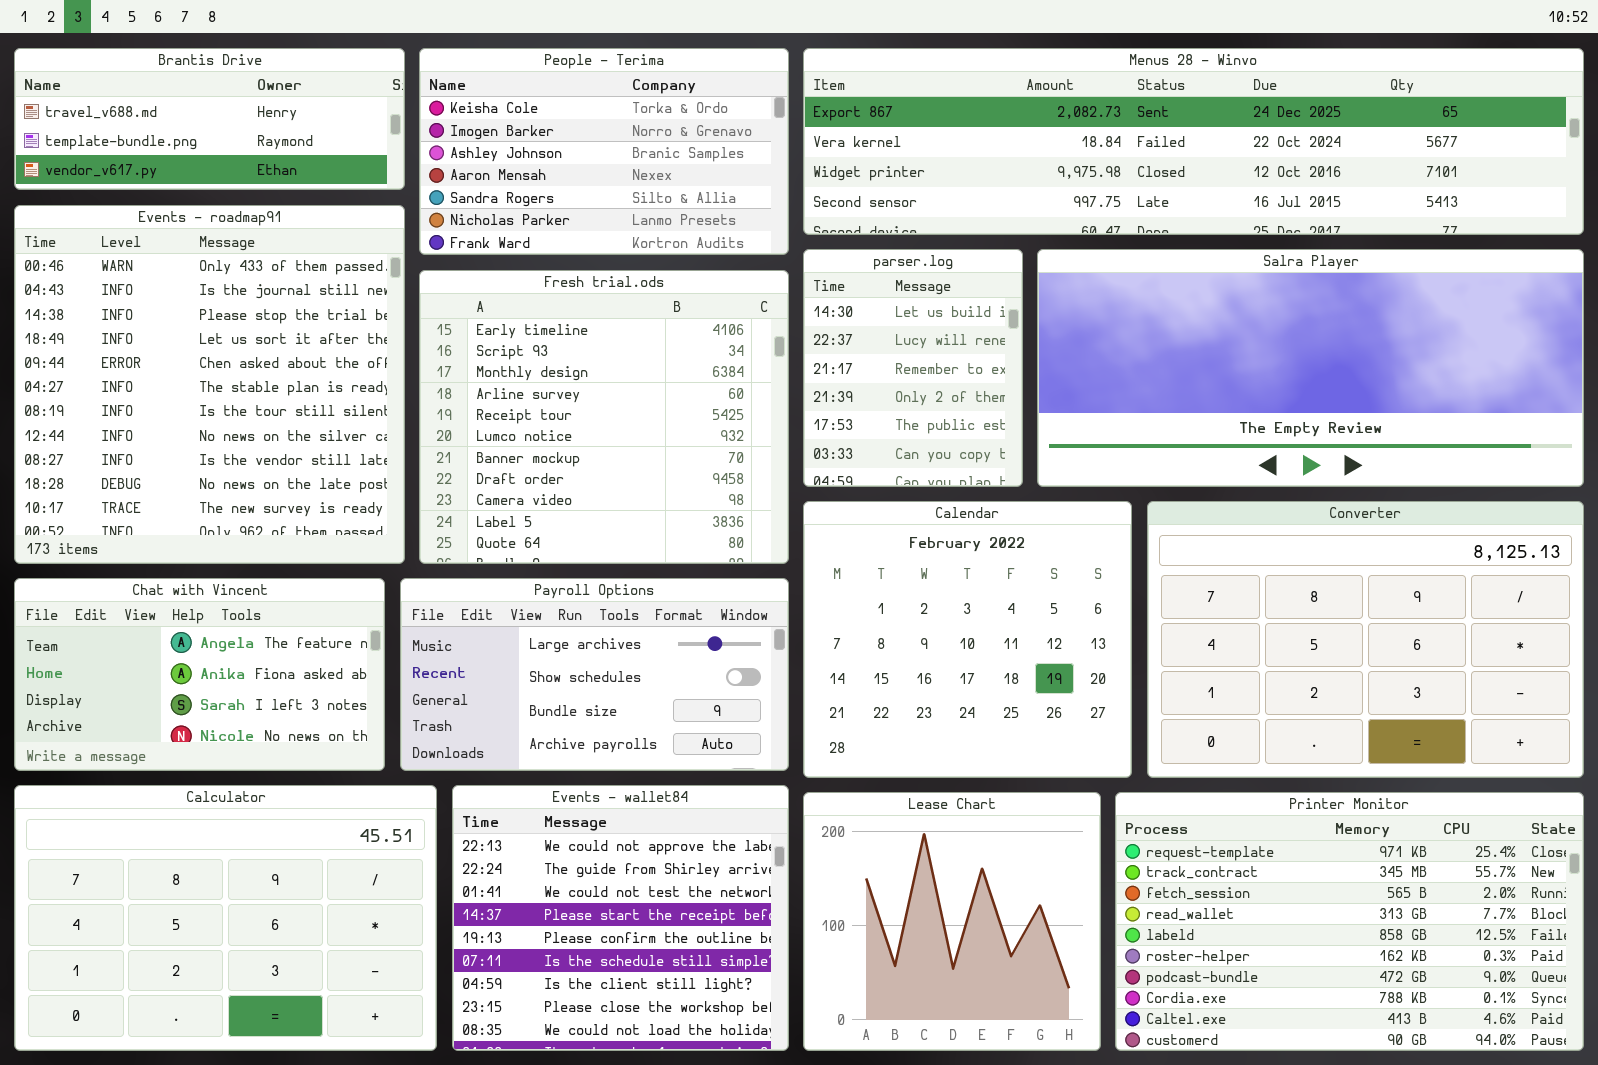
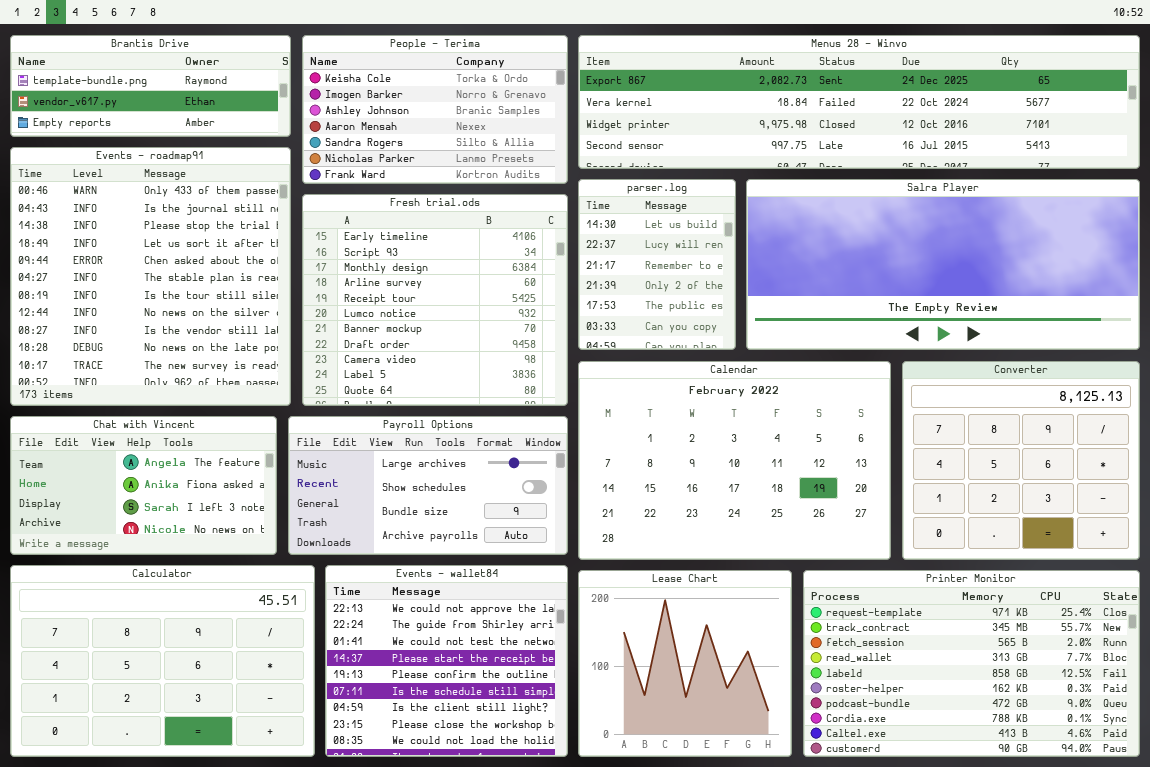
Brantis Drive: [14,48,405,190] -> [10,35,291,137], scrolled down 1 row
Calendar: [803,501,1132,778] -> [578,361,891,560], resized
Converter: [1147,501,1584,778] -> [902,361,1140,560], resized

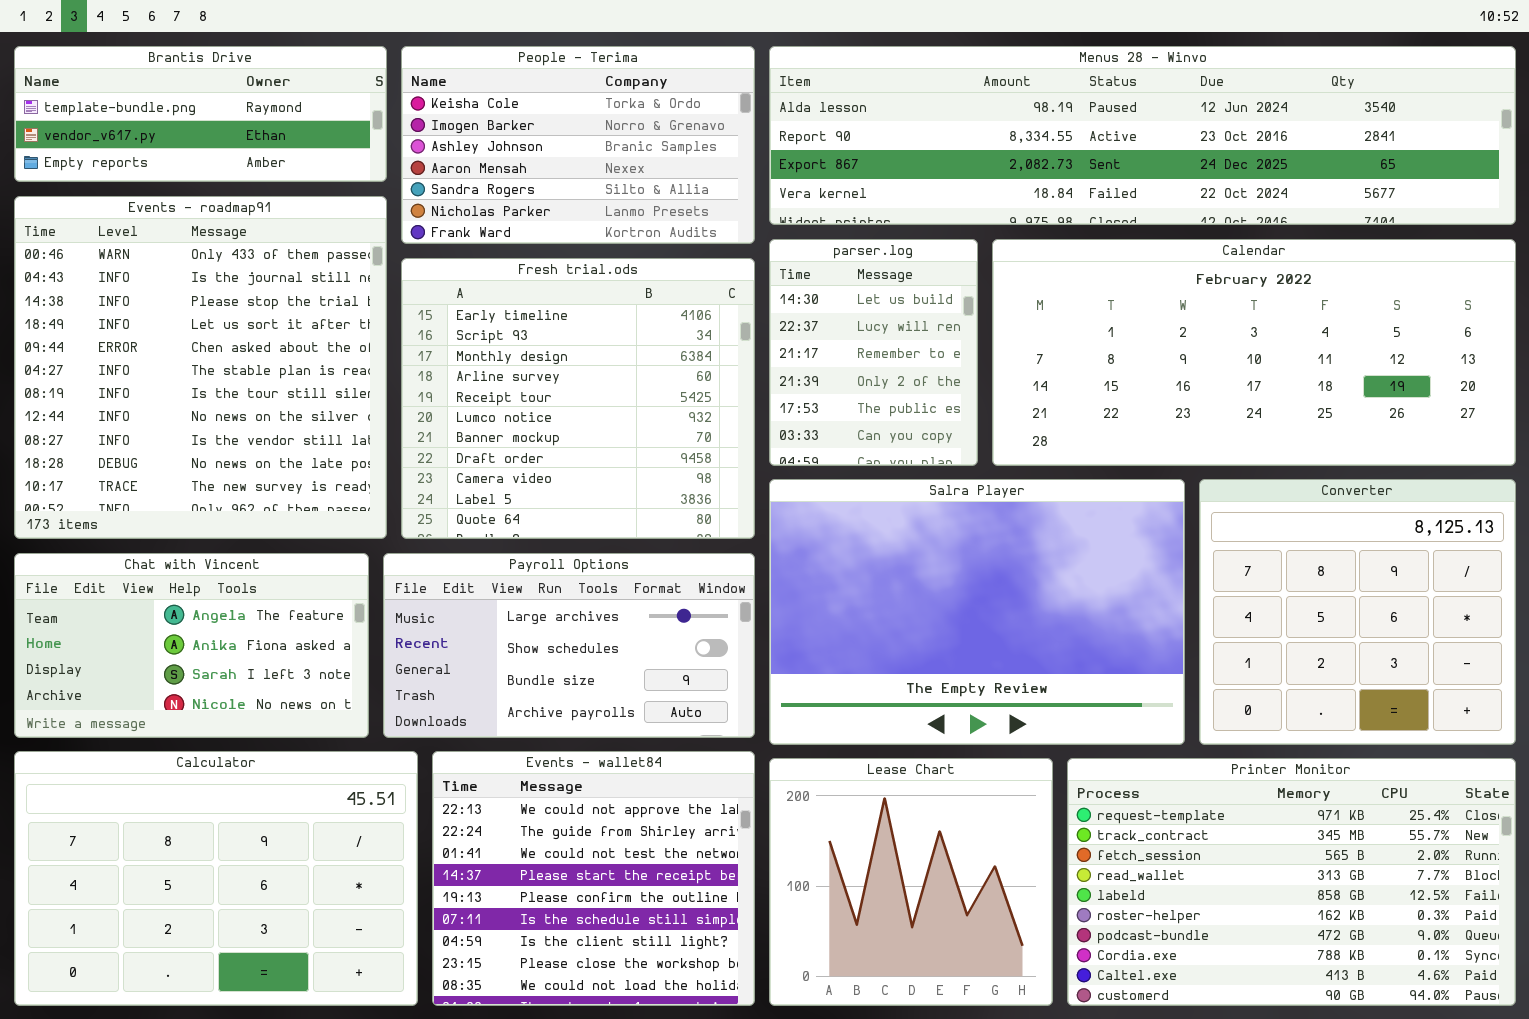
Menus 28 - Winvo: [578,35,1140,169] -> [769,46,1516,225], scrolled up 2 rows
Salra Player: [746,179,1140,350] -> [769,479,1185,745], moved, resized
Calendar: [578,361,891,560] -> [992,239,1516,466], moved, resized

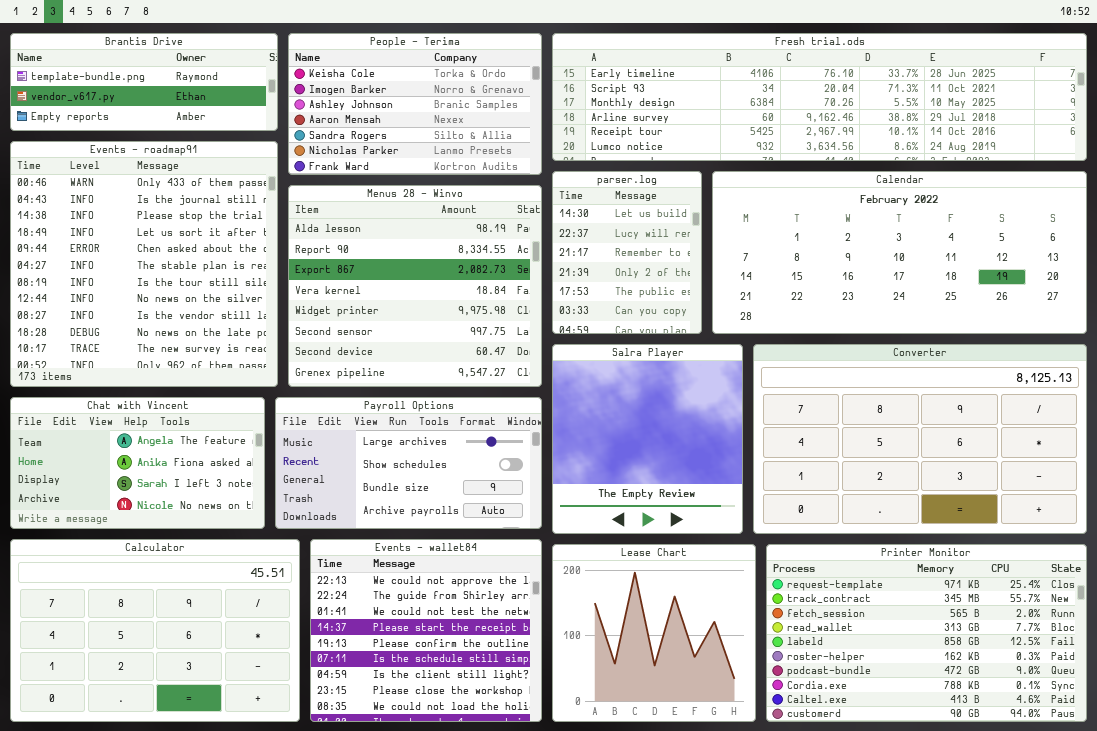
Menus 28 - Winvo: [769,46,1516,225] -> [288,185,542,387], moved, resized
Fresh trial.ods: [401,258,755,539] -> [552,33,1087,161], moved, resized
Salra Player: [769,479,1185,745] -> [552,344,743,534], resized
Converter: [1199,479,1516,745] -> [753,344,1087,534], resized

